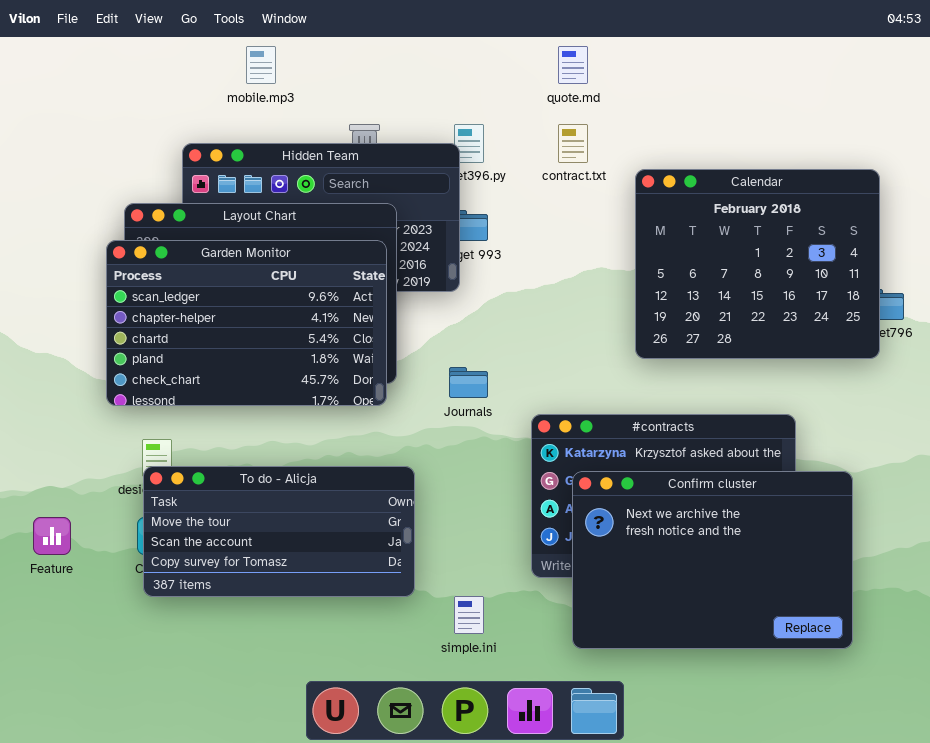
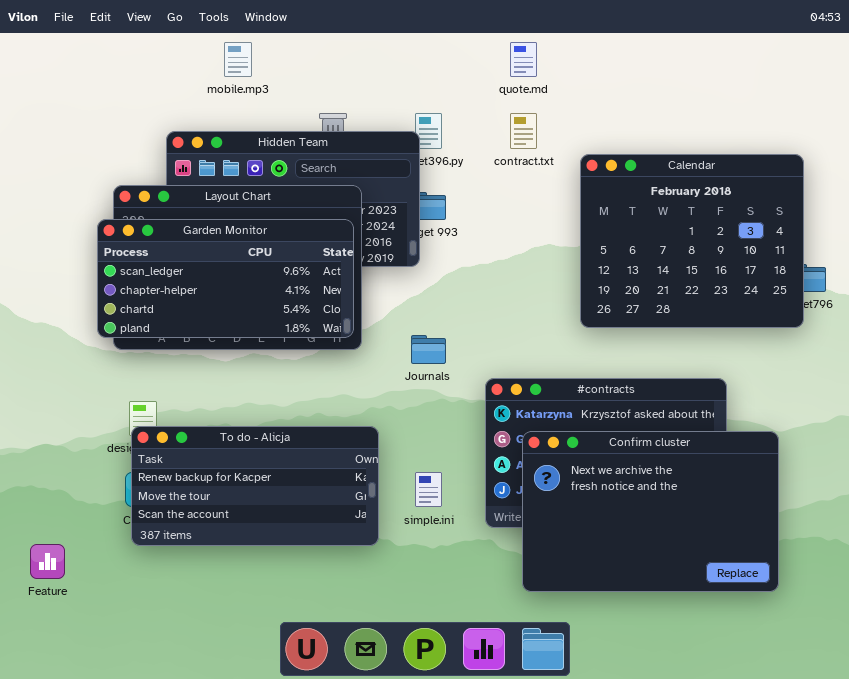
Garden Monitor: [106,240,387,406] -> [97,219,354,338], resized
To do - Alicja: [143,466,415,597] -> [131,426,379,546], scrolled up 1 row
Feature: [33,517,71,555] -> [30,544,65,579], moved
simple.ini: [454,596,484,634] -> [415,472,442,507], moved

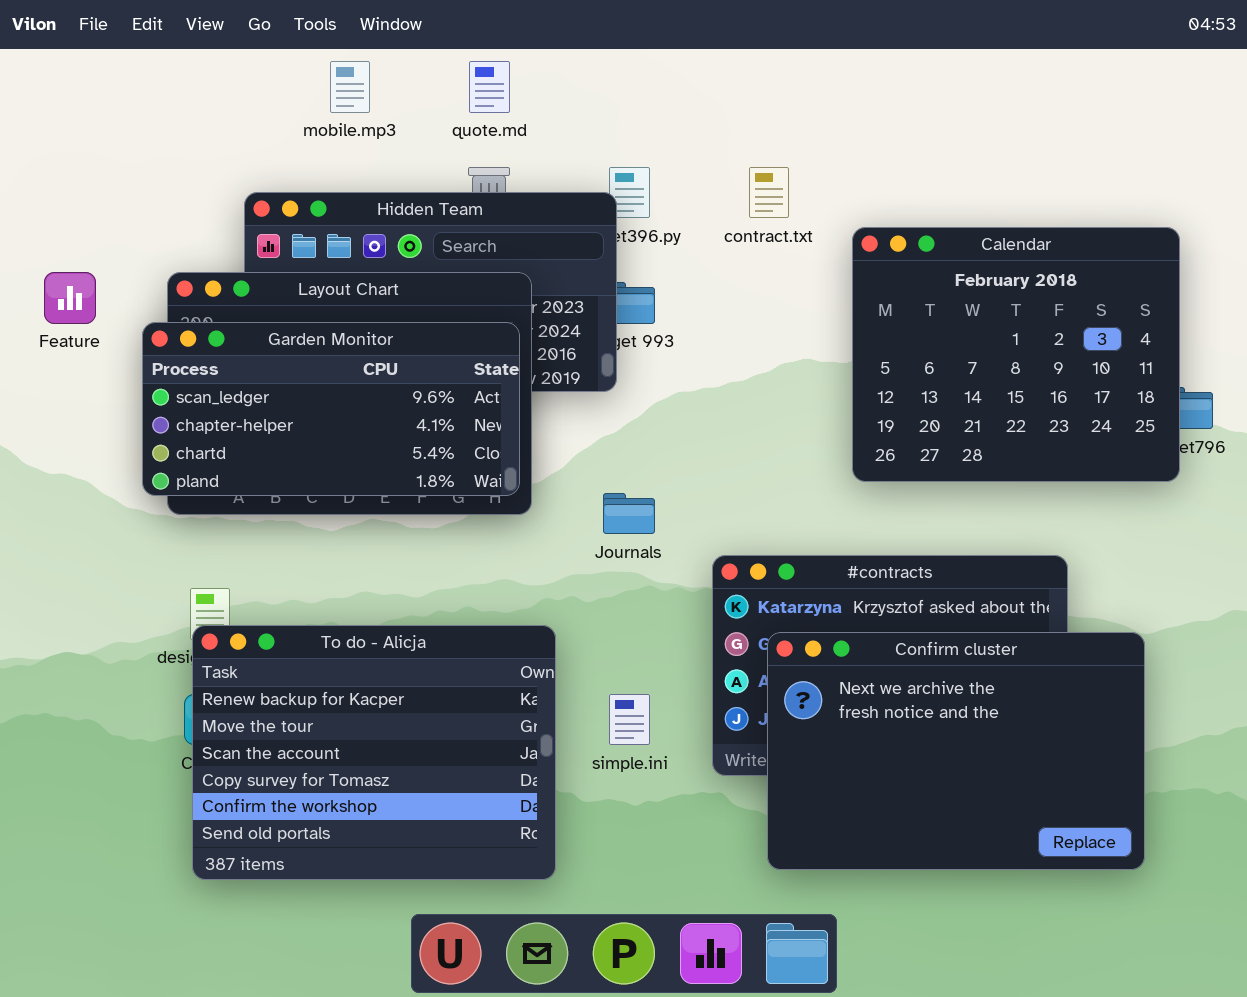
quote.md: [510,42,537,77] -> [469,61,510,113], moved
To do - Alicja: [131,426,379,546] -> [192,625,556,880], resized
Feature: [30,544,65,579] -> [44,272,96,324], moved

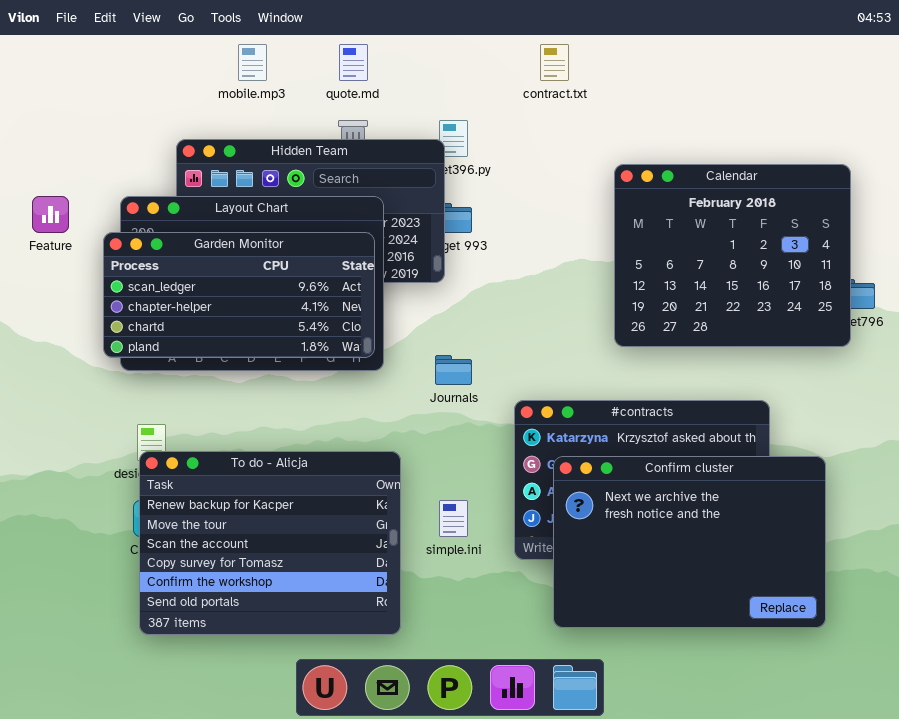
contract.txt: [749,167,789,218] -> [540,44,569,81], moved

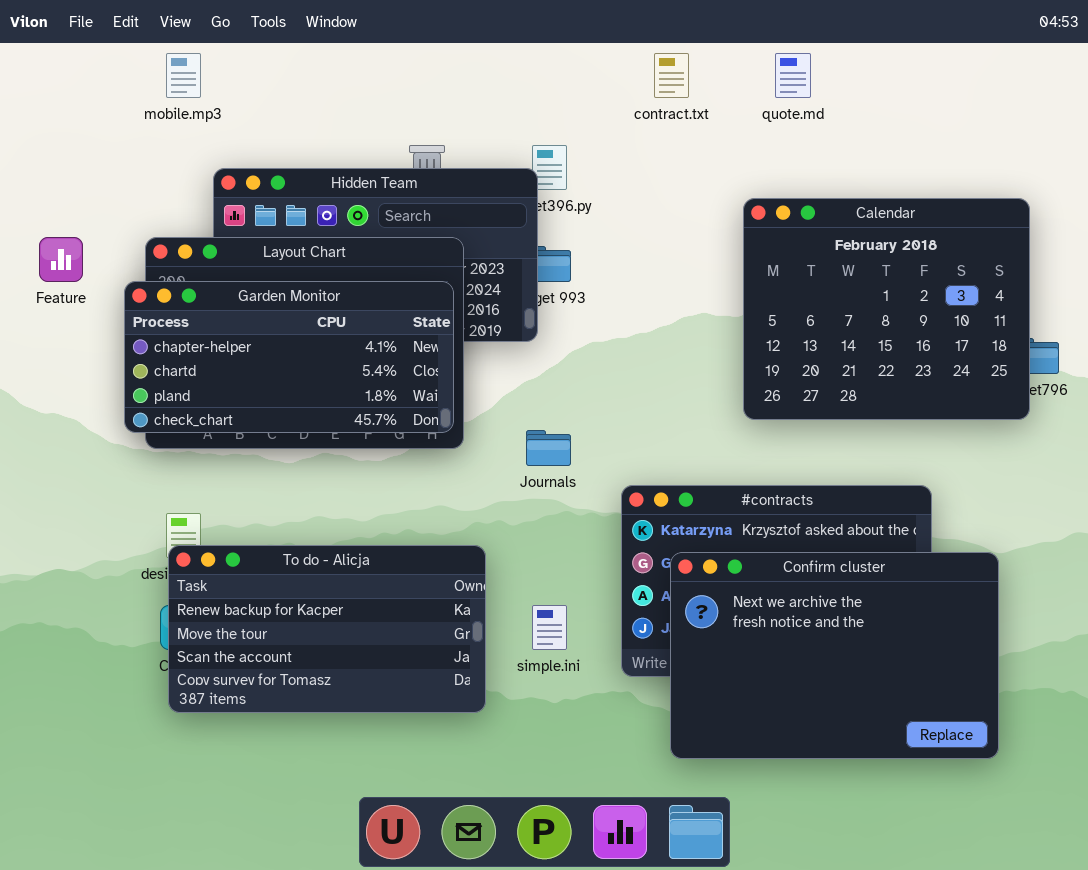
mobile.mp3: [238,44,267,81] -> [166,53,201,98], moved
quote.md: [339,44,368,81] -> [775,53,811,98], moved
Garden Monitor: [103,232,375,358] -> [124,281,454,433], scrolled down 1 row
To do - Alicja: [139,451,401,635] -> [168,545,486,713], resized

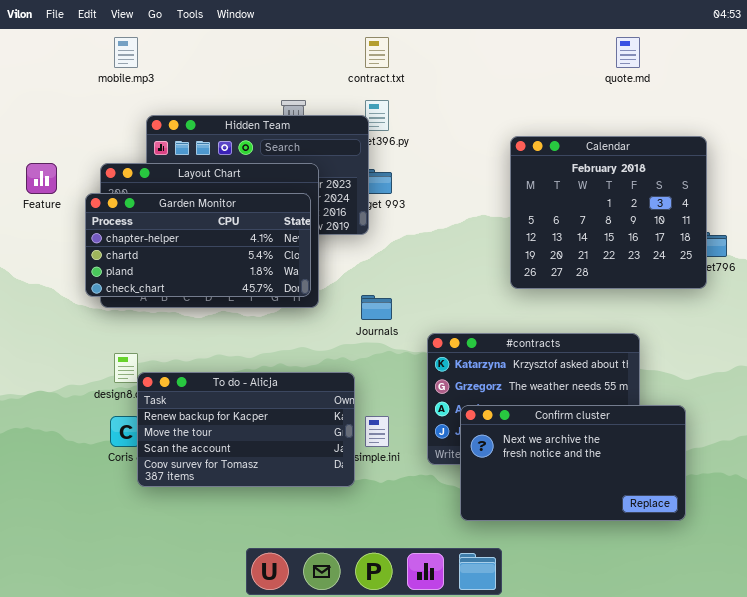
contract.txt: [654,53,689,98] -> [365,37,389,68], moved
quote.md: [775,53,811,98] -> [616,37,640,68], moved
To do - Alicja: [168,545,486,713] -> [137,372,355,487], moved
Confirm cluster: [670,552,999,759] -> [460,405,686,521], resized

